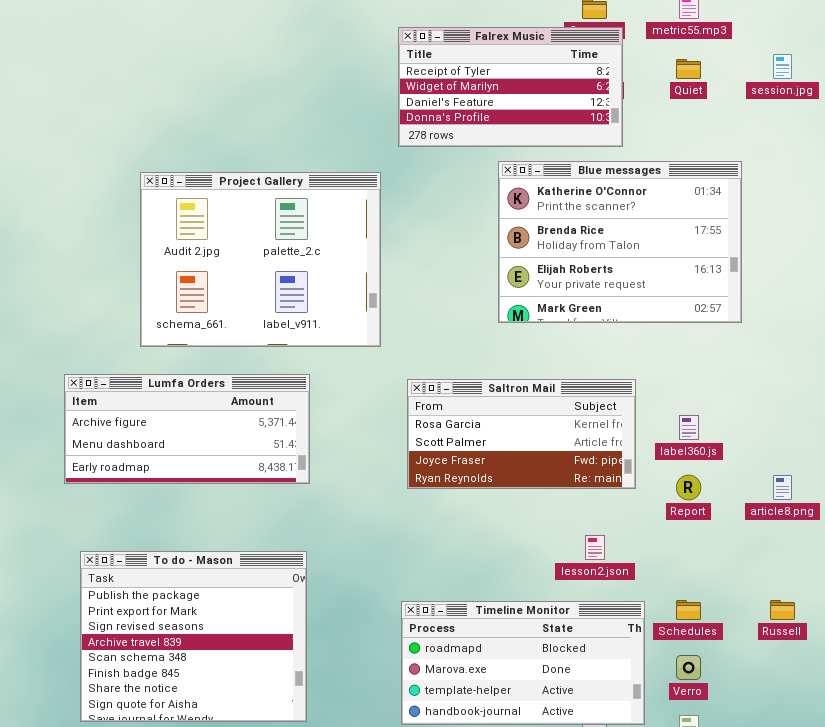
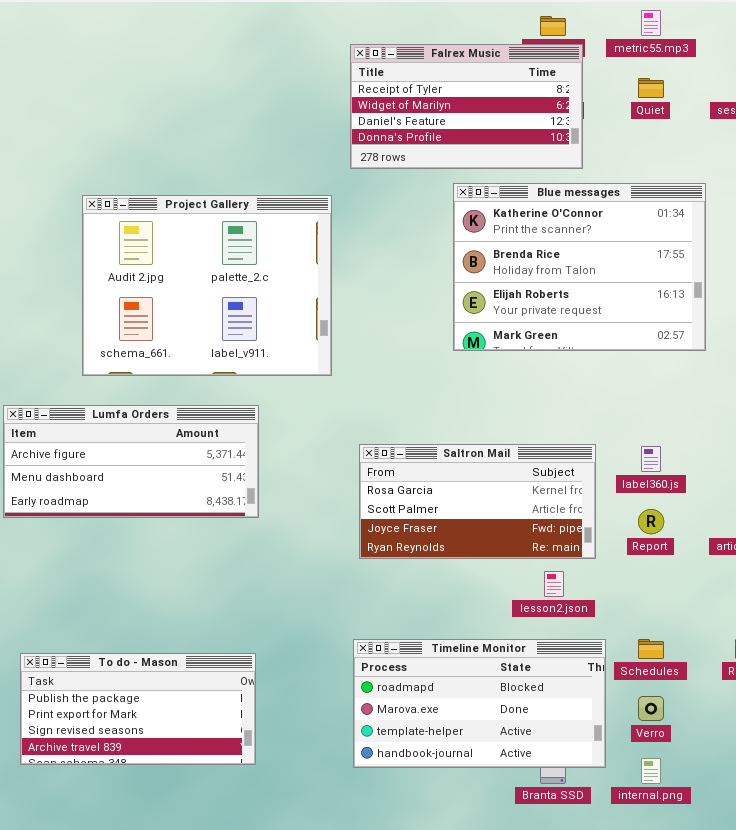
Saltron Mail: [407,379,636,489] -> [359,444,596,559], moved
To do - Mason: [80,551,307,722] -> [20,653,256,765], resized

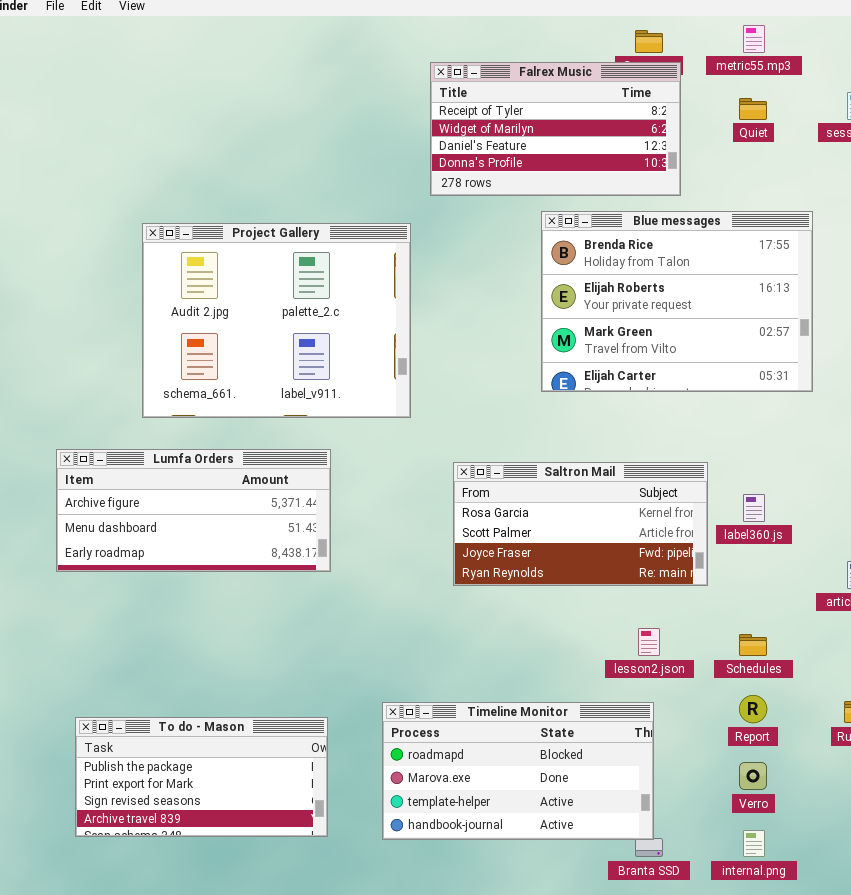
Blue messages: [453,183,706,351] -> [541,211,813,392], scrolled down 1 row
Saltron Mail: [359,444,596,559] -> [453,462,708,586], moved
Report: [638,509,664,534] -> [739,695,767,723], moved
Schedules: [638,639,664,659] -> [739,634,767,656], moved
Timeline Monitor: [353,639,606,768] -> [382,702,654,840], moved

